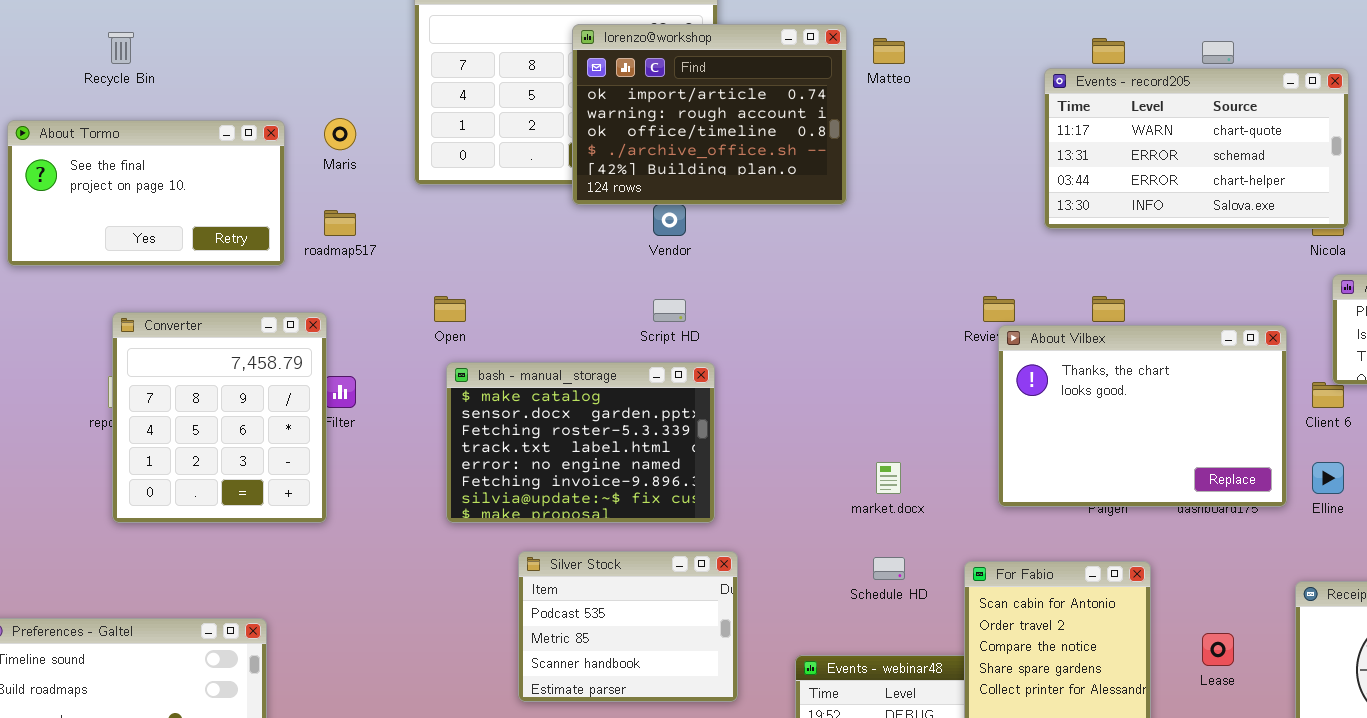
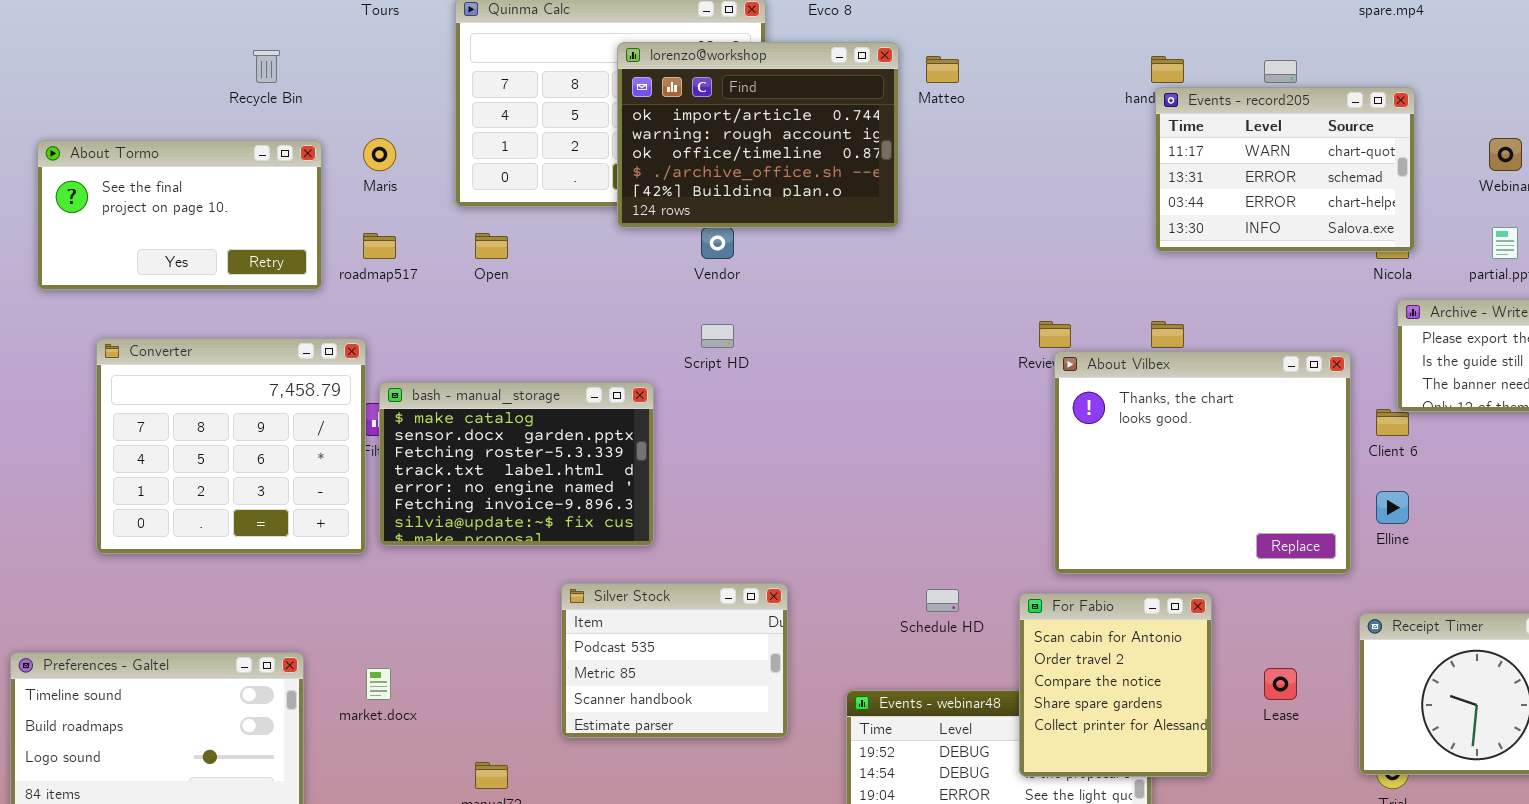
Recycle Bin: [108,32,134,64] -> [253,50,280,83], moved
Events - record205: [1044,68,1349,229] -> [1155,87,1415,252], resized
Open: [434,296,466,322] -> [475,233,508,259], moved
Converter: [112,312,327,523] -> [96,338,366,554], resized
About Vilbex: [998,325,1287,507] -> [1054,351,1351,574], resized
bash - manual_storage: [446,362,715,523] -> [379,382,654,546], moved
market.docx: [876,462,901,494] -> [366,668,391,700], moved

